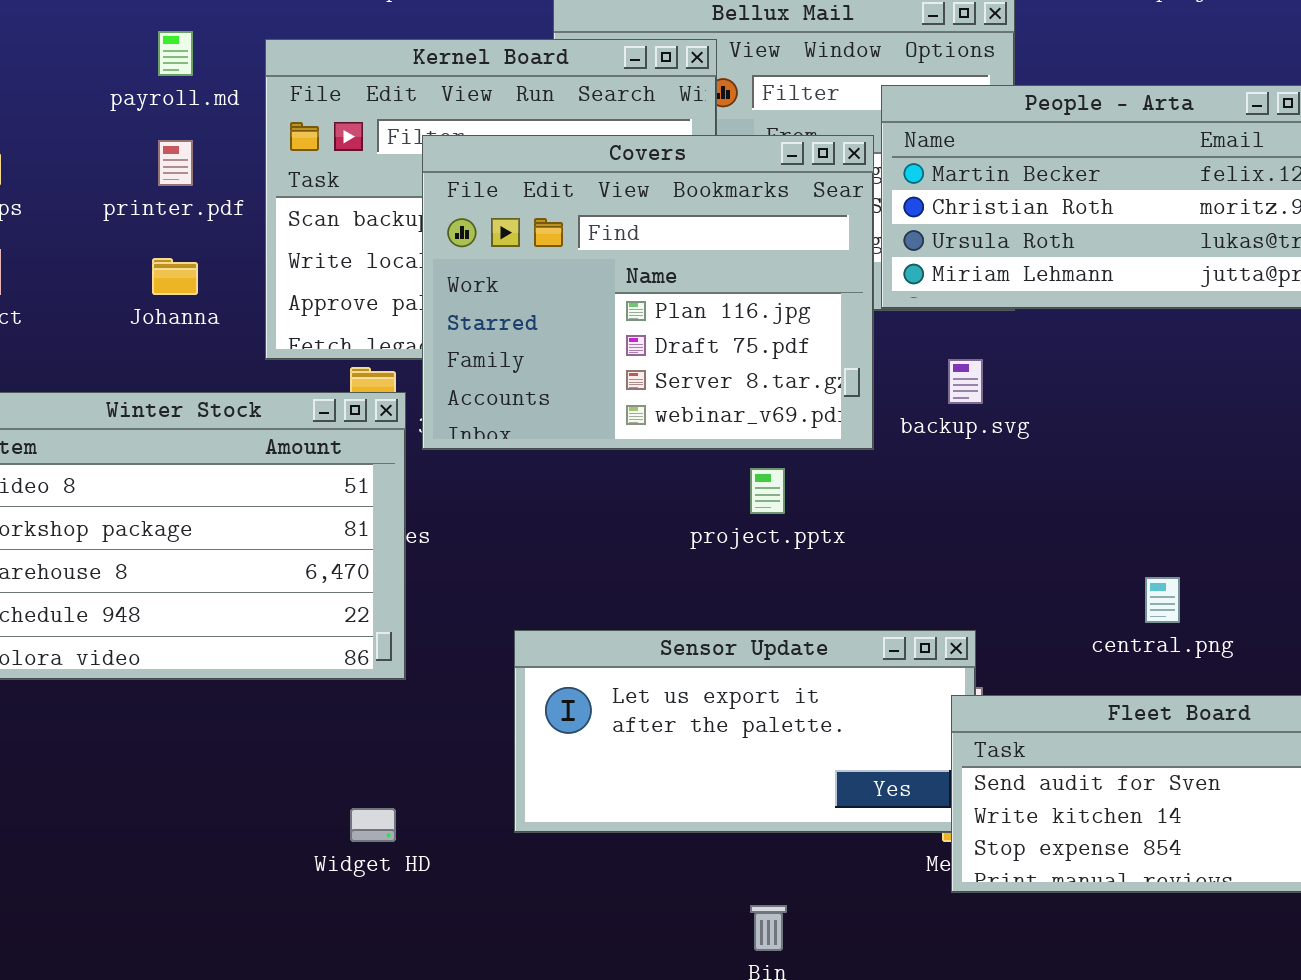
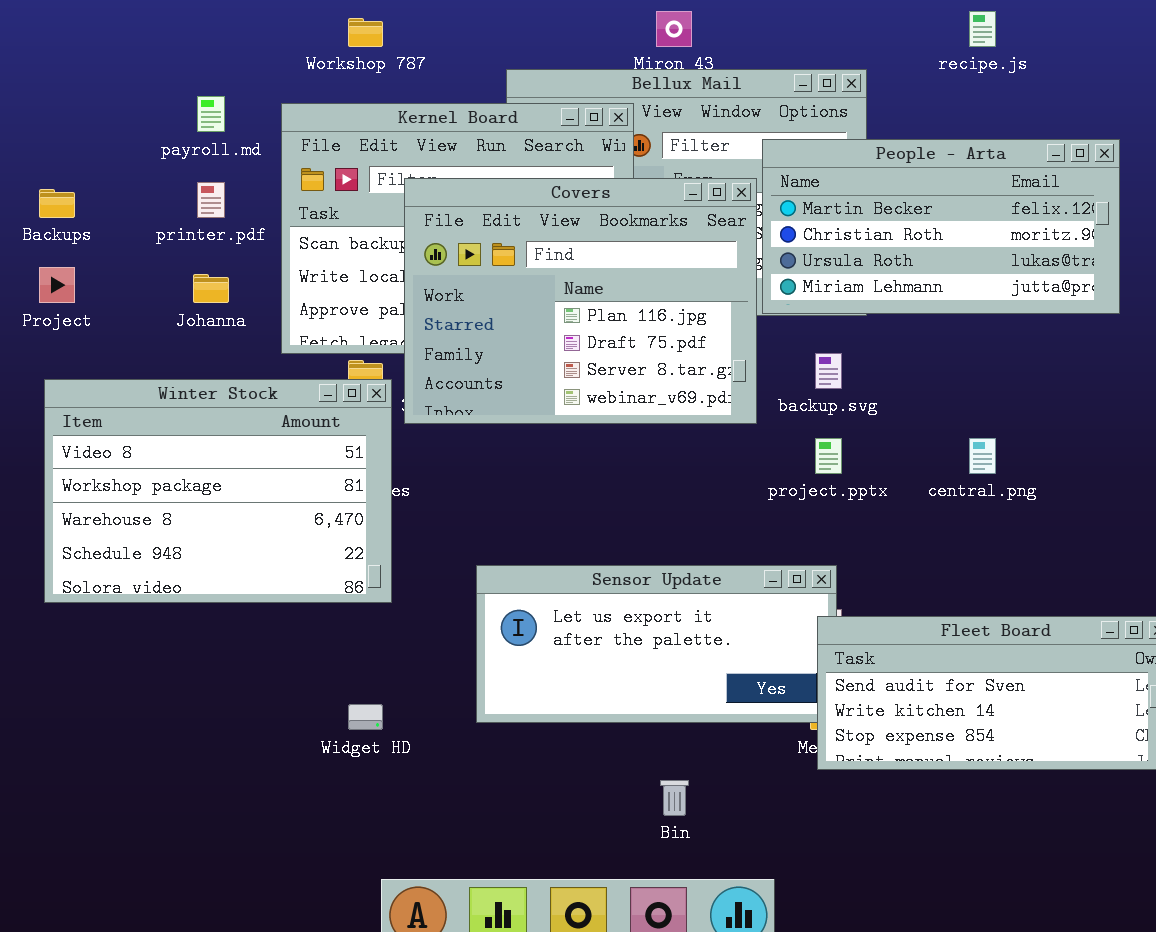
project.pptx: [750,468,785,514] -> [815,438,842,474], moved
central.png: [1145,577,1180,623] -> [969,438,996,474], moved

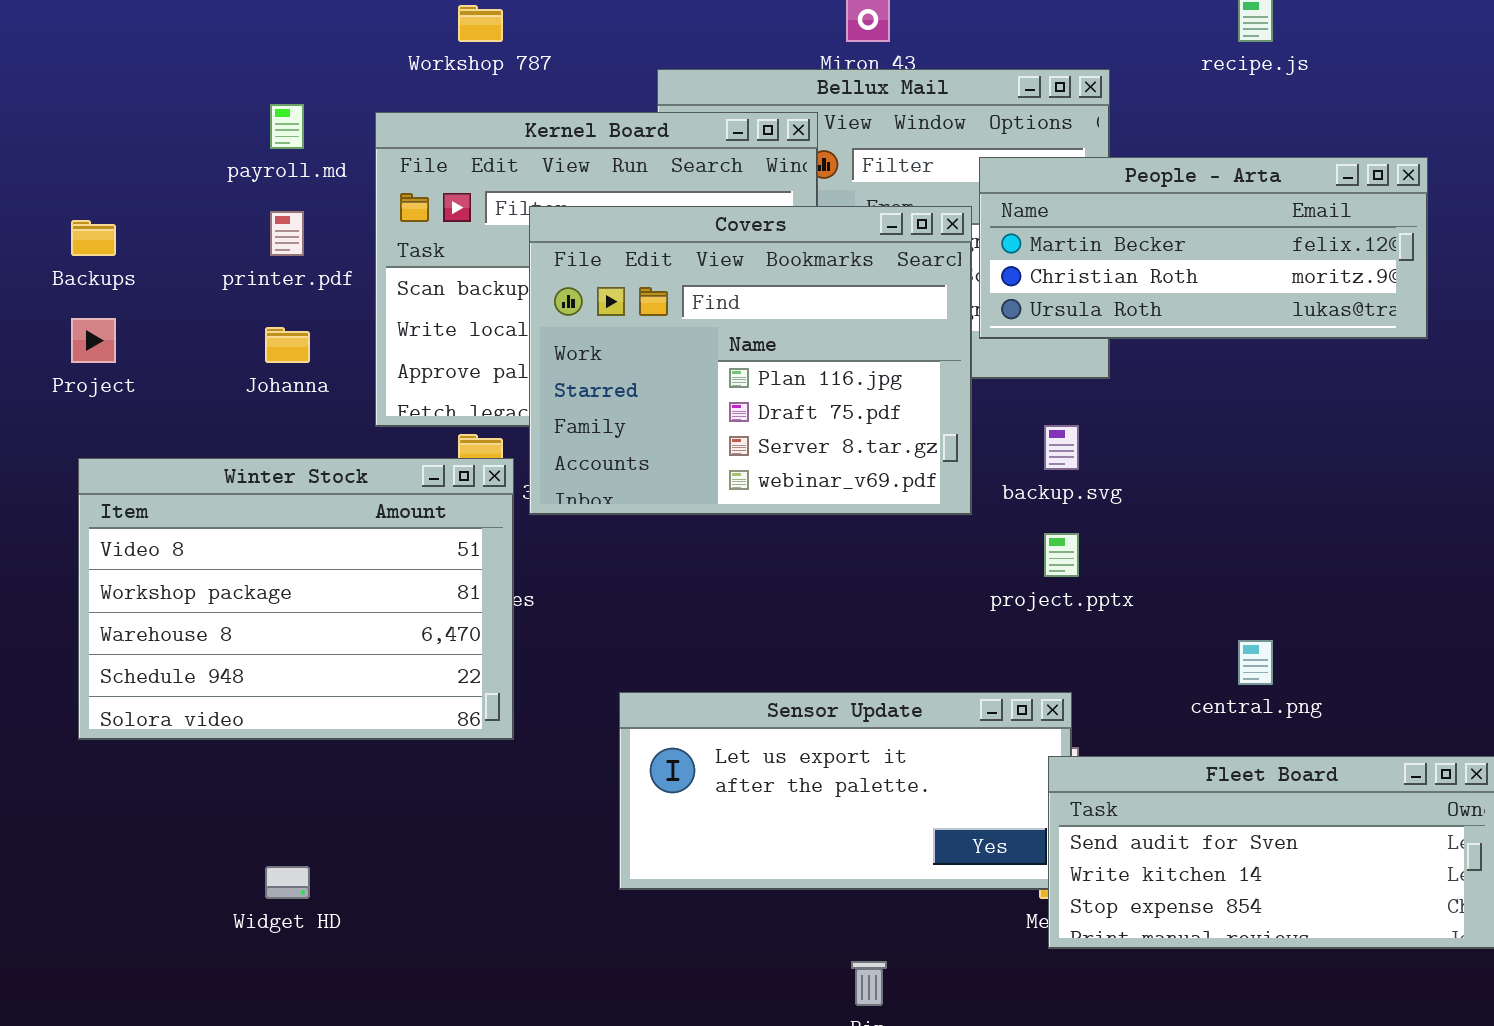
People - Arta: [762,139,1120,314] -> [979,157,1428,339], resized
central.png: [969,438,996,474] -> [1238,640,1273,685], moved
Widget HD: [348,704,383,730] -> [265,866,310,899], moved

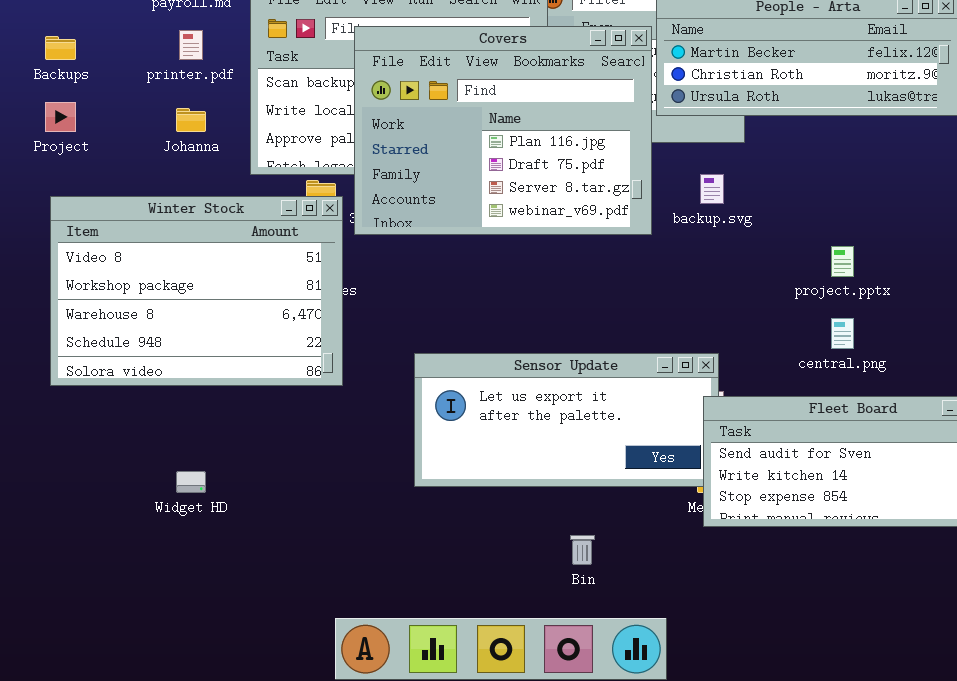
project.pptx: [1044,533,1079,577] -> [831,246,854,277], moved

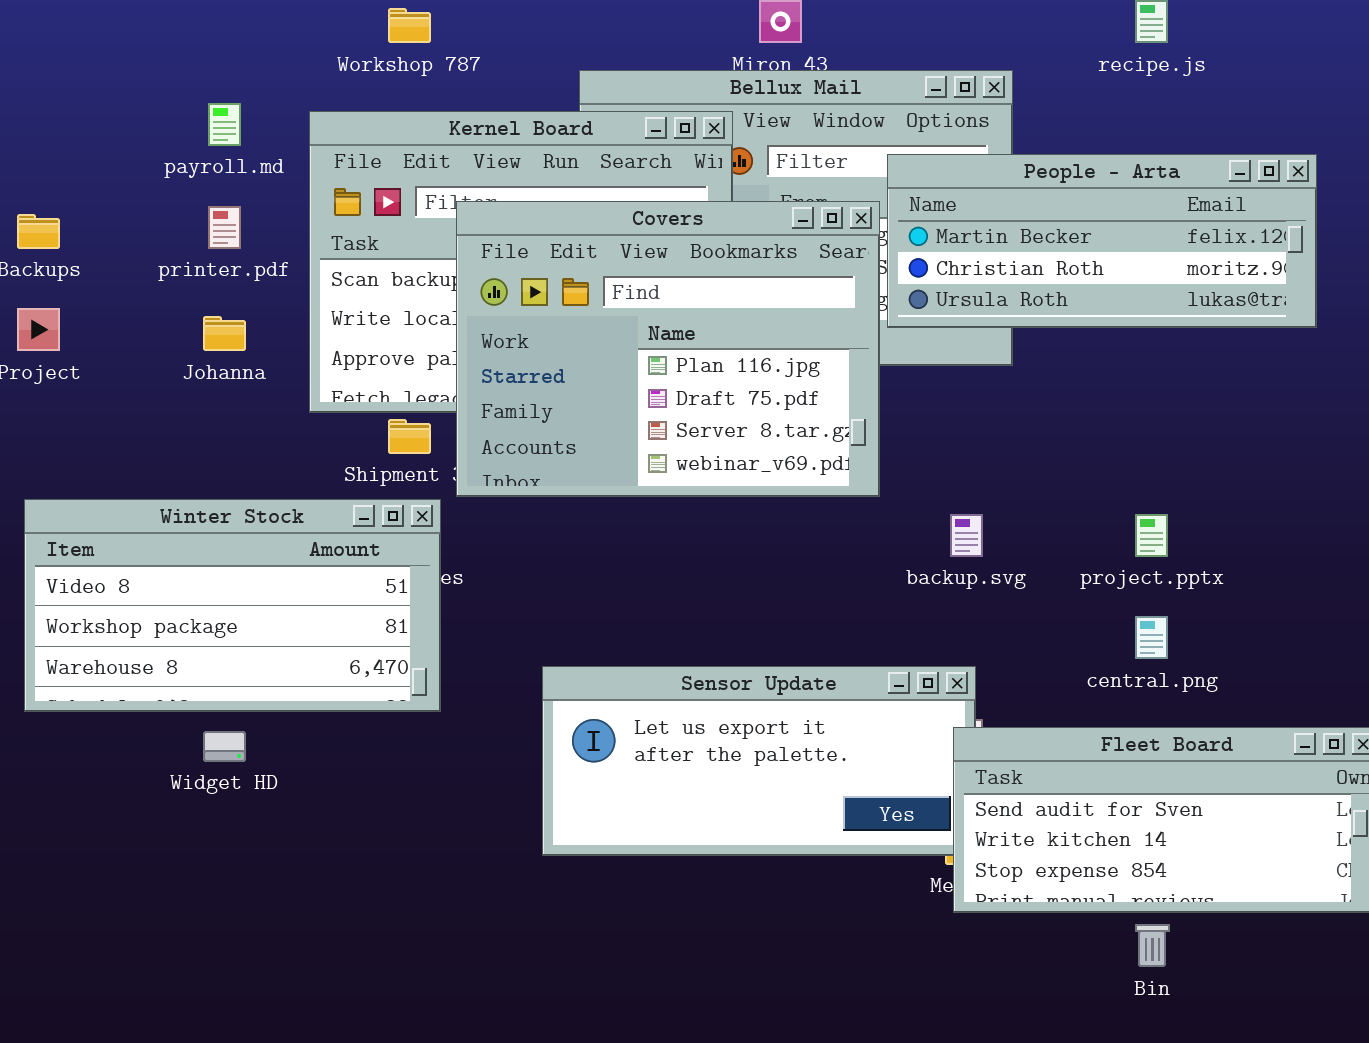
backup.svg: [700,174,724,204] -> [950,514,983,557], moved
Winter Stock: [50,196,343,386] -> [24,499,441,712], resized
Widget HD: [176,471,206,493] -> [203,731,246,762], moved
Bin: [570,535,595,565] -> [1135,924,1170,967], moved

